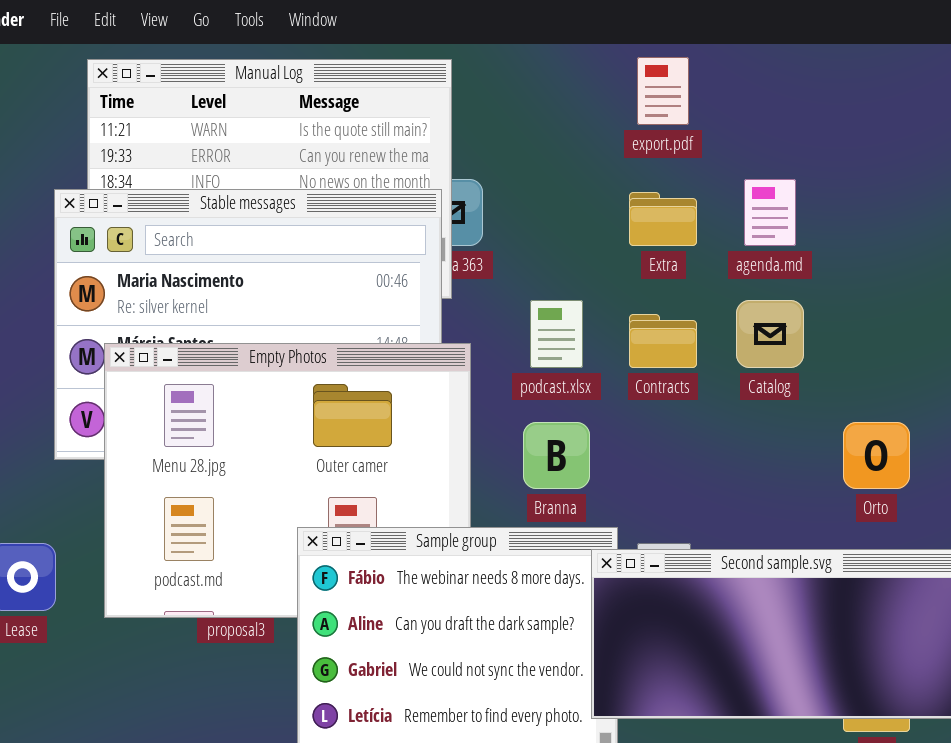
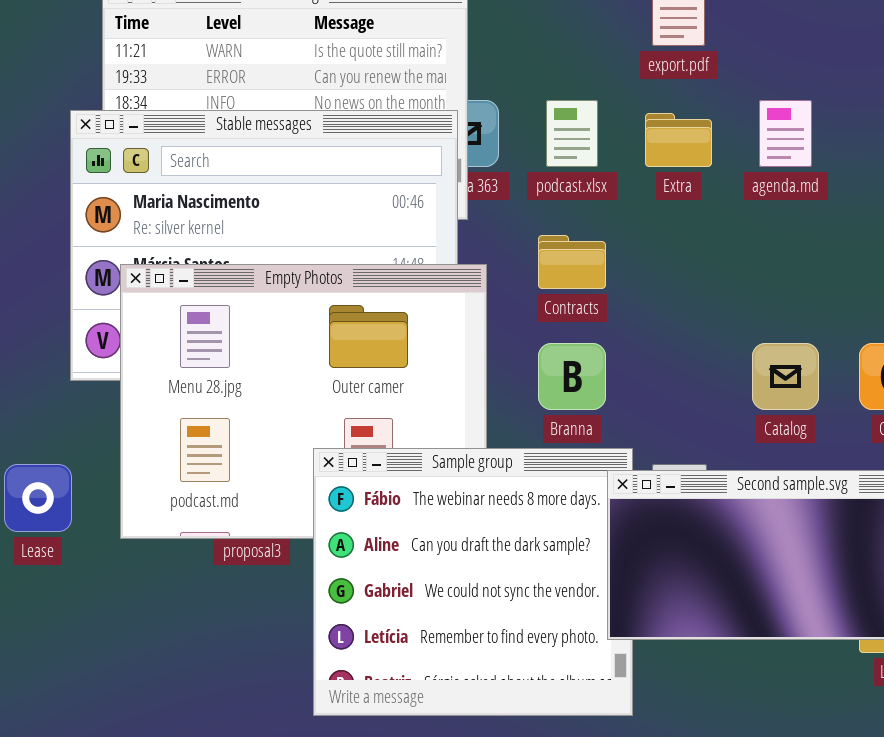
podcast.xlsx: [530,300,583,368] -> [546,100,598,167], moved
Catalog: [736,300,804,368] -> [752,343,819,410], moved
Contracts: [629,314,697,368] -> [538,235,606,289], moved

